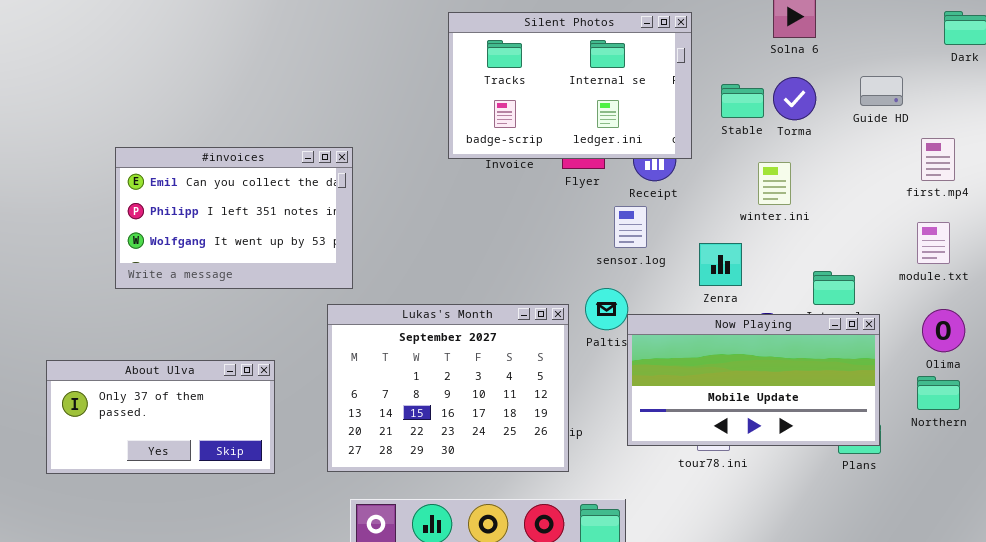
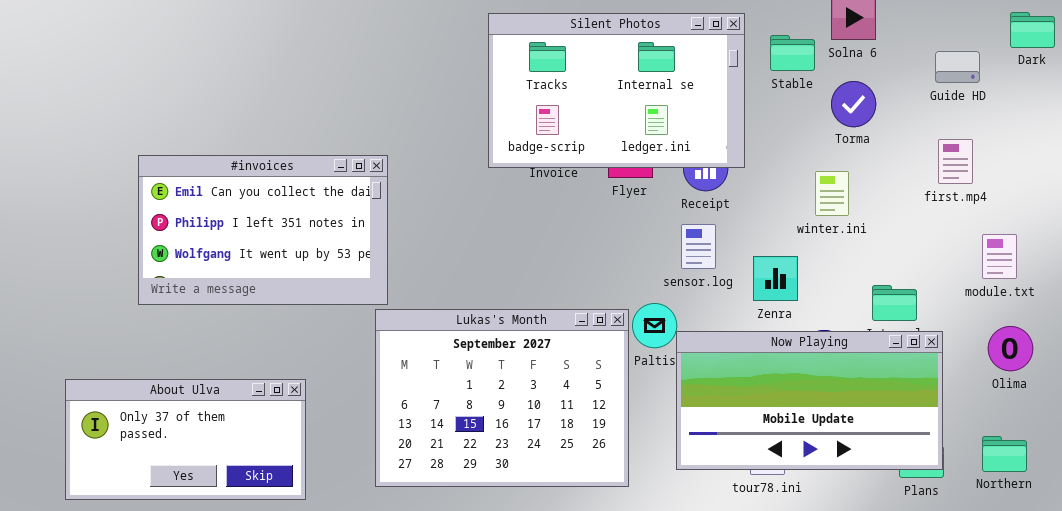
Guide HD: [860,76,903,106] -> [935,51,980,83], moved
Stable: [721,84,764,118] -> [770,35,815,71], moved
first.mp4: [921,138,955,181] -> [938,139,973,184], moved
sensor.log: [614,206,647,248] -> [681,224,716,269], moved
Lukas's Month: [327,304,569,472] -> [375,309,629,487], moved
Northern: [917,376,960,410] -> [982,436,1027,472], moved

